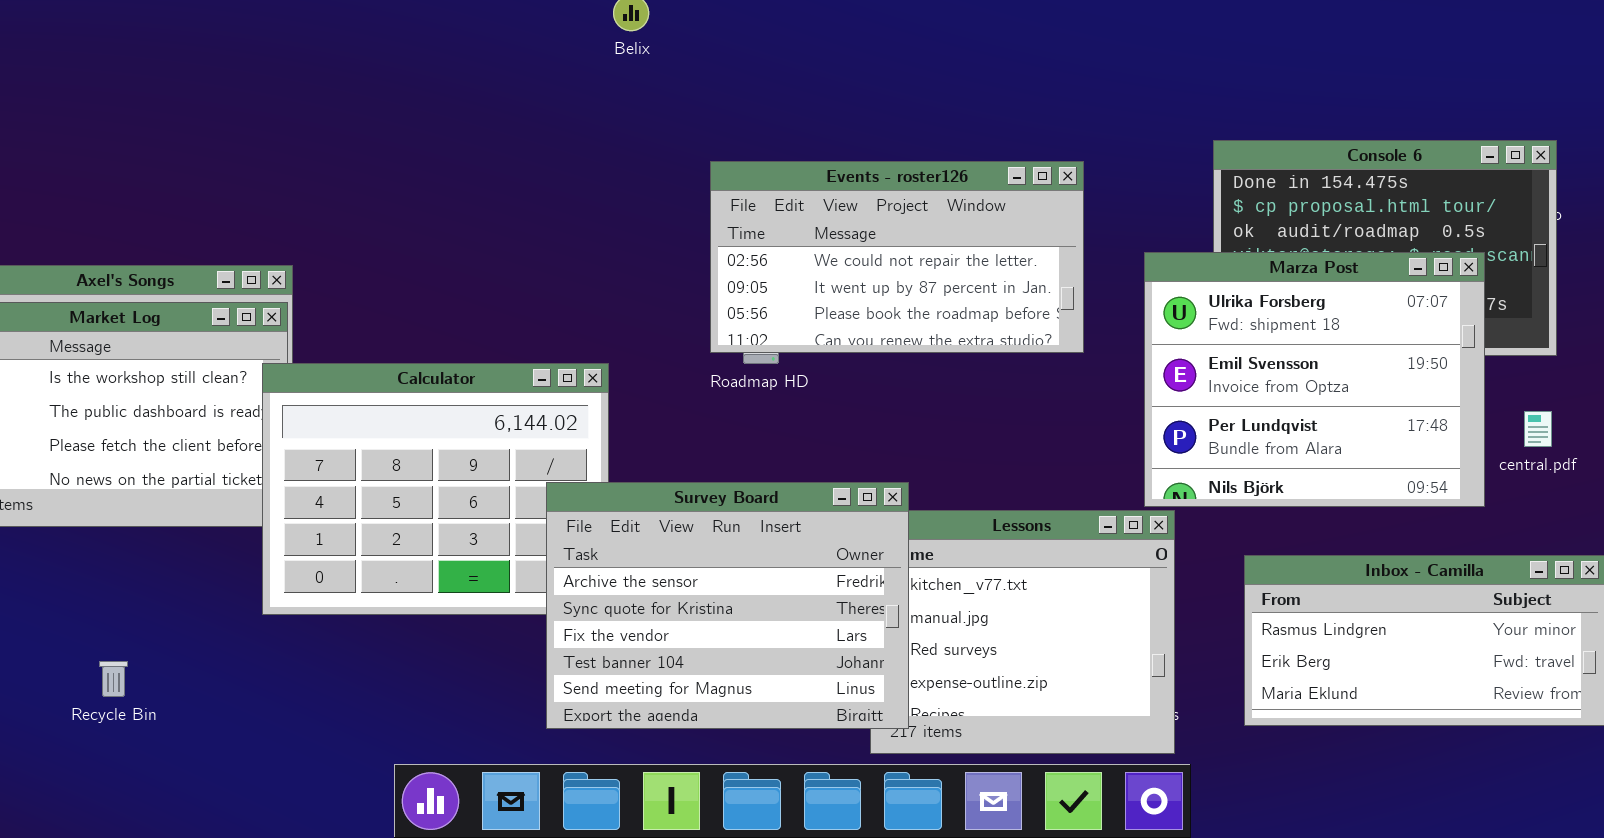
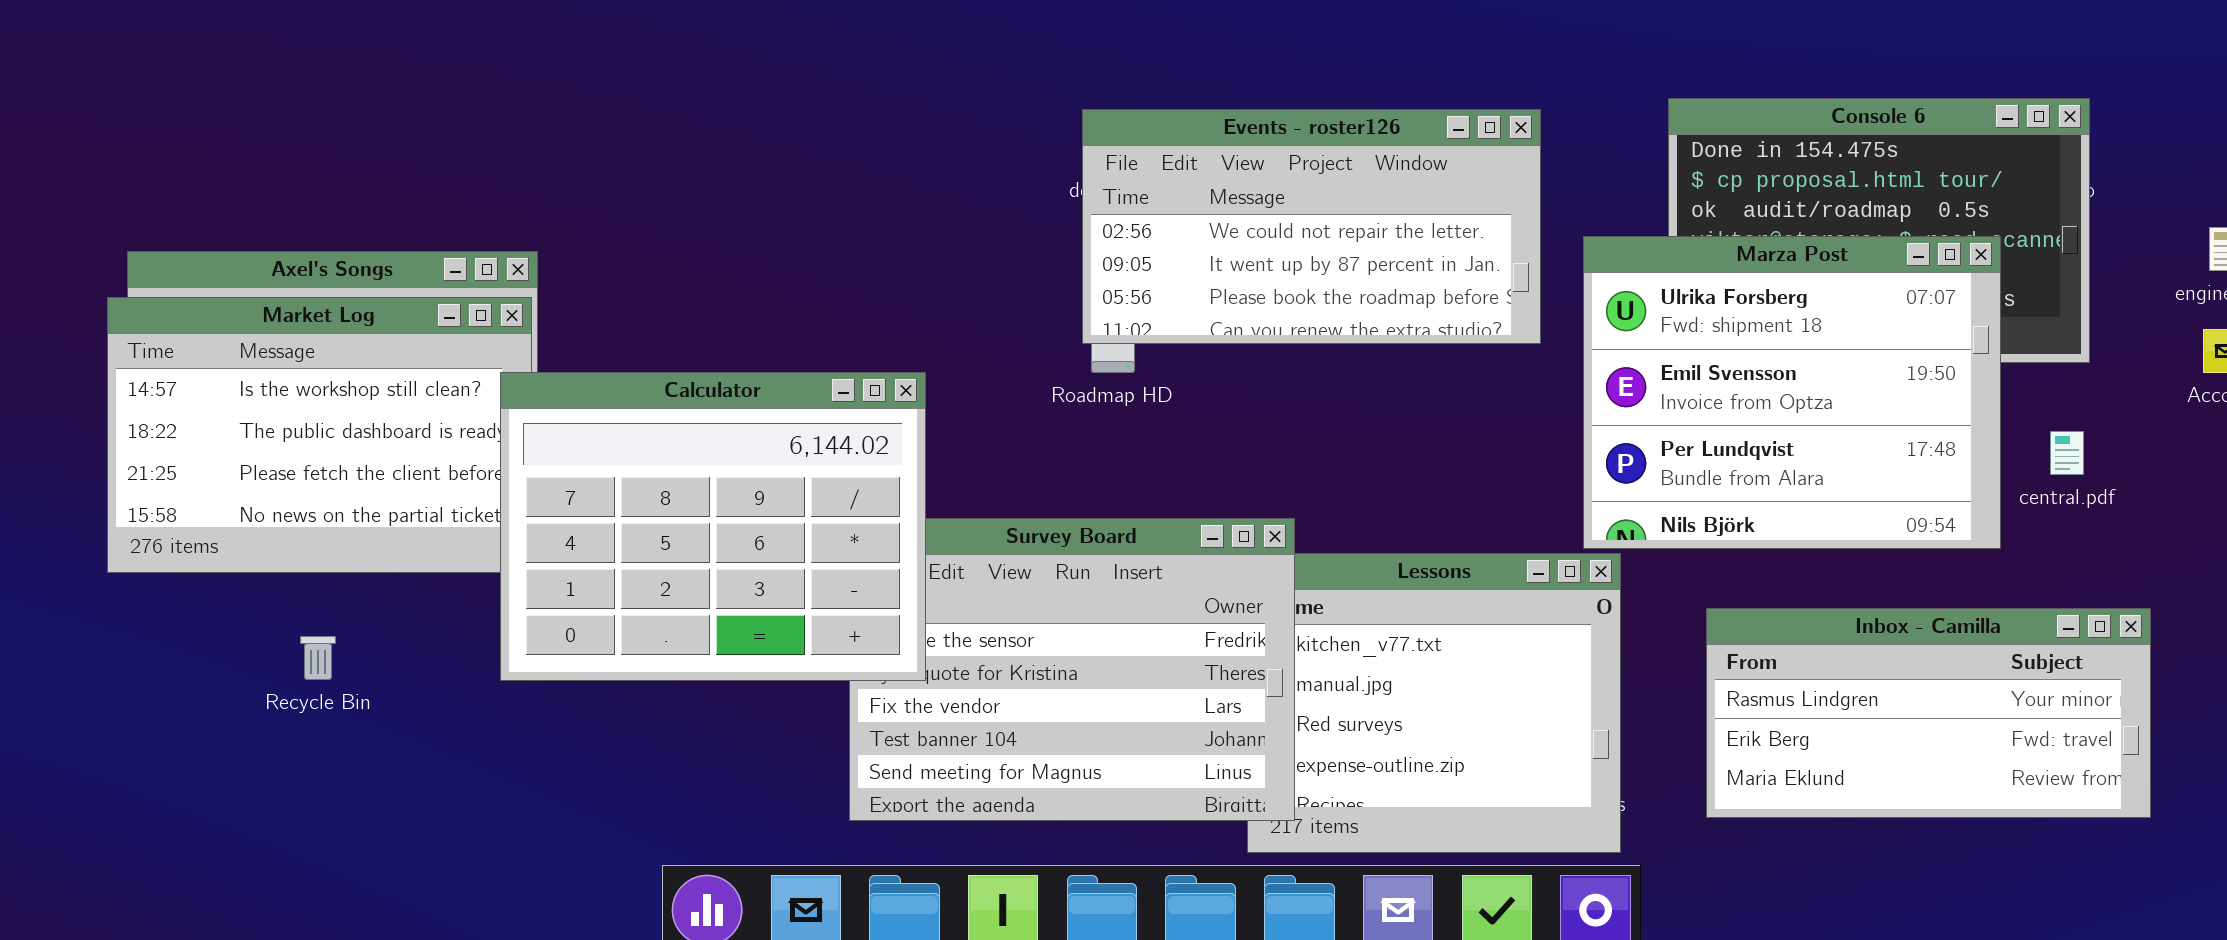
Events - roster126: [710,161,1084,353] -> [1082,109,1541,344], moved
Calculator: [262,363,609,615] -> [500,372,926,681], raised
Recycle Bin: [99,661,128,697] -> [300,636,336,680], moved

